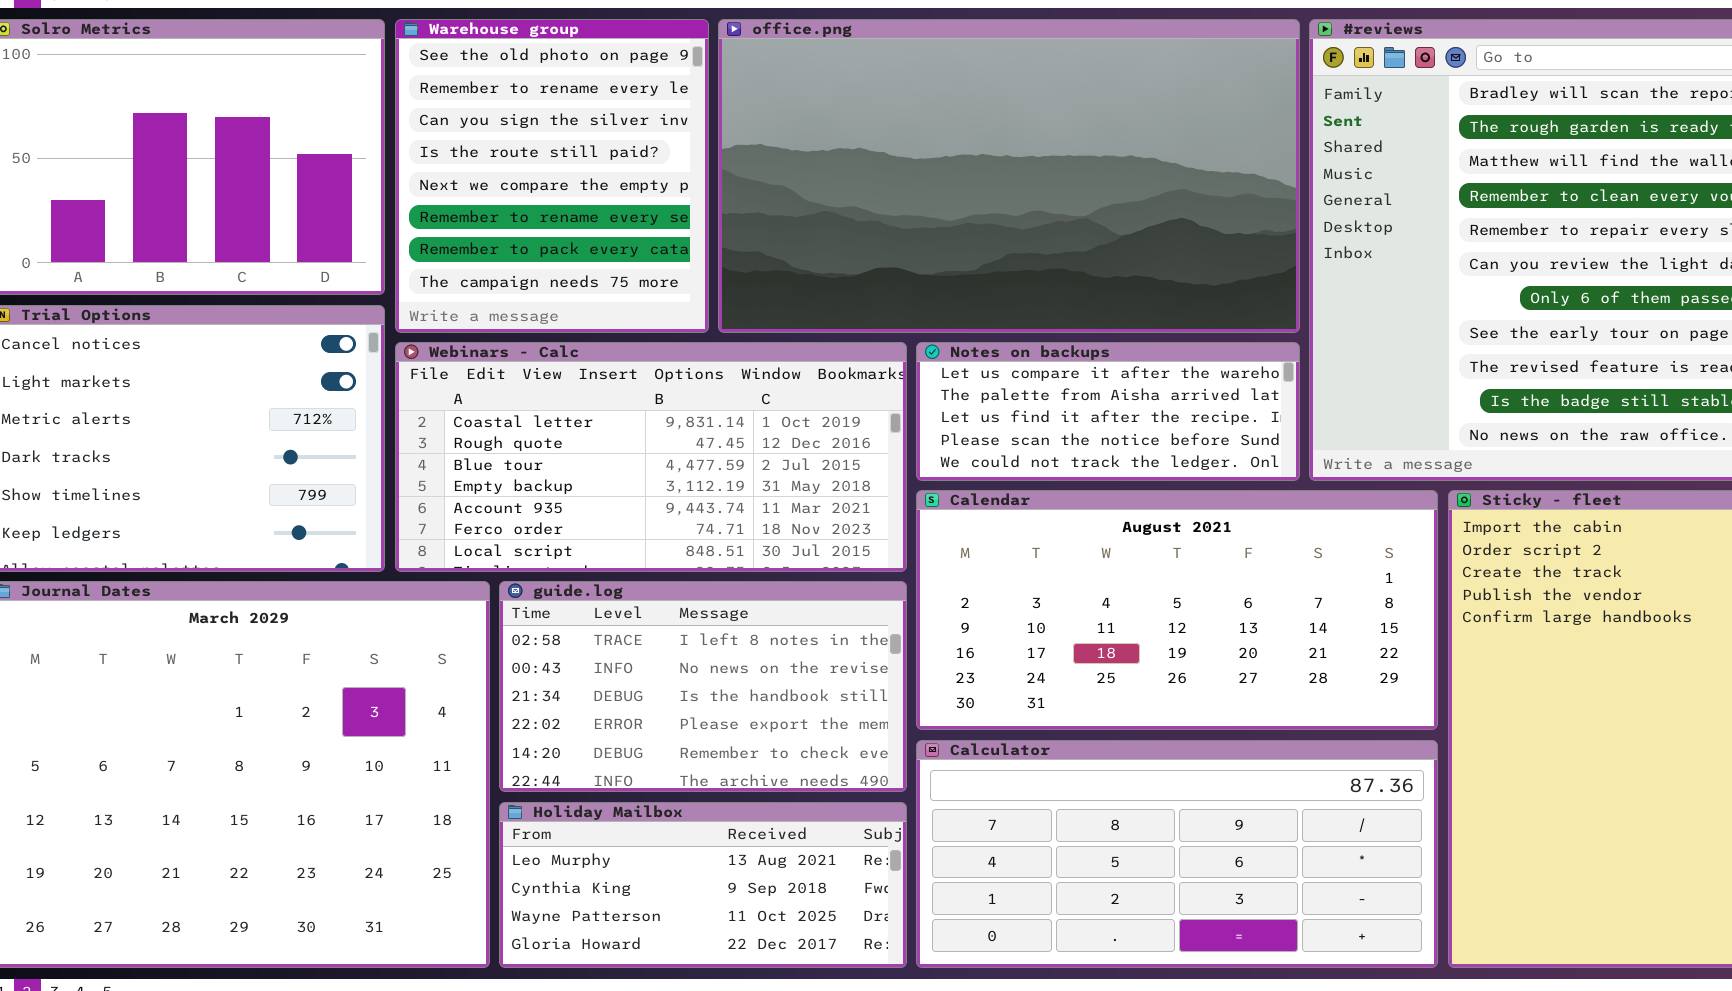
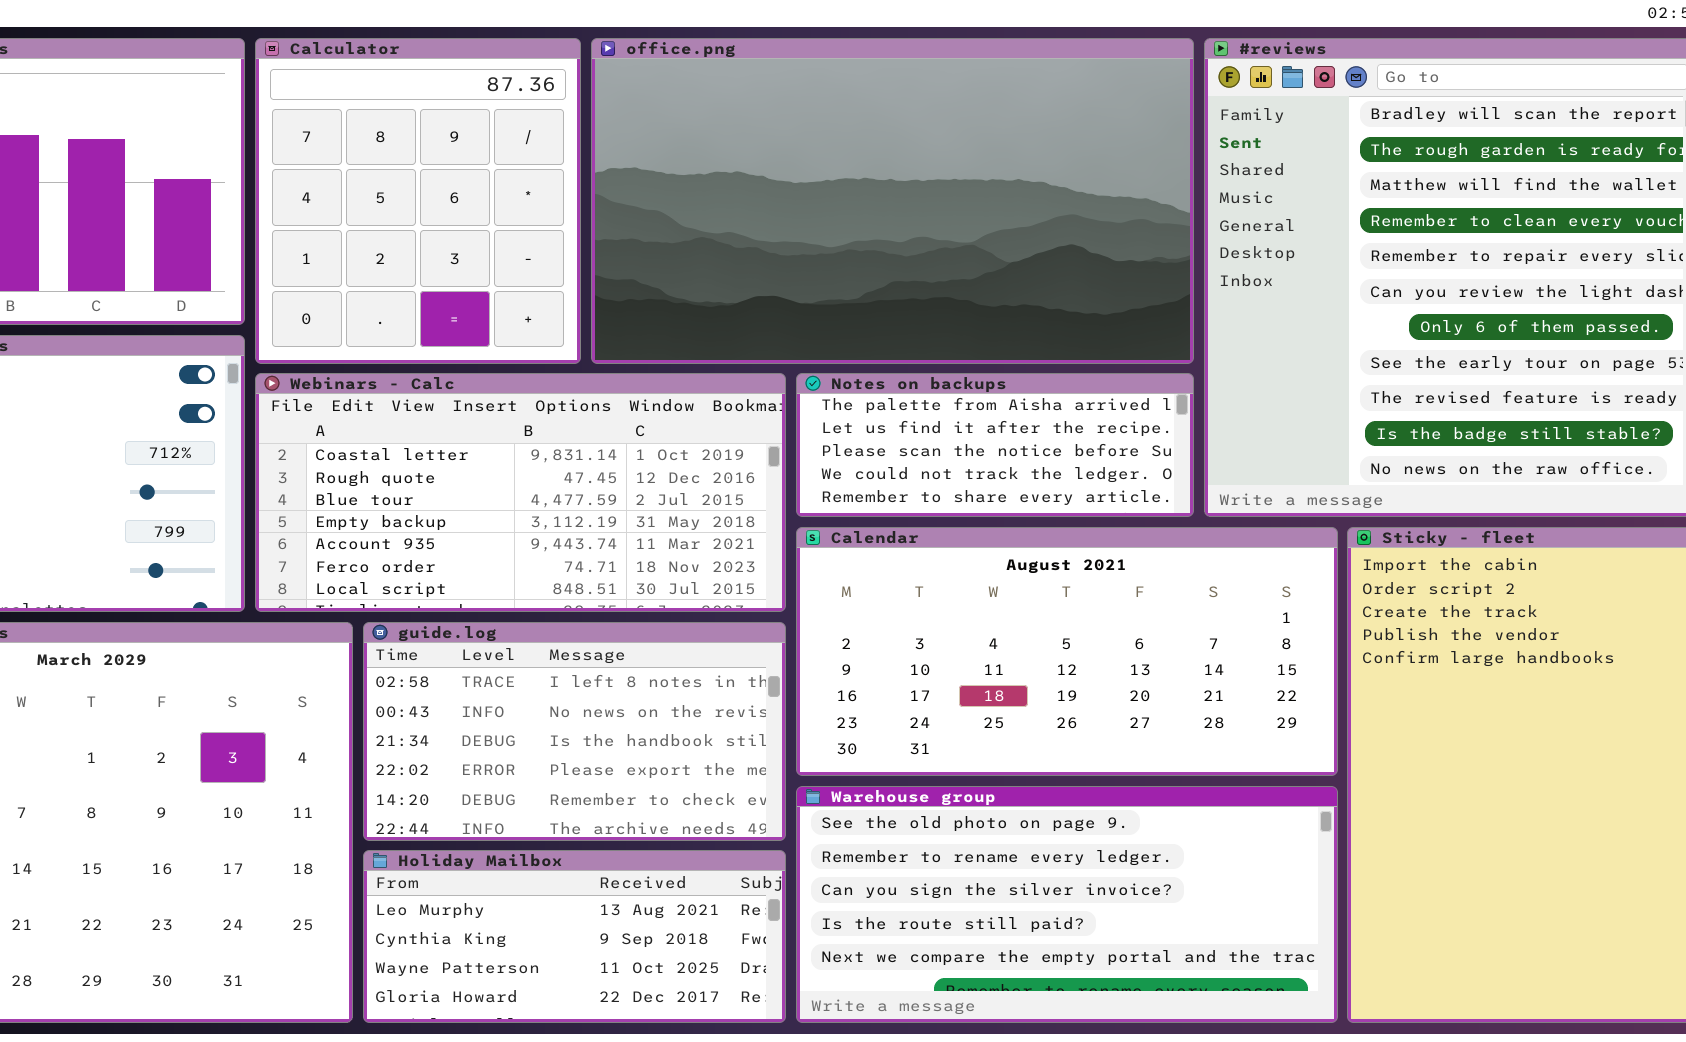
Warehouse group: [395,19,709,333] -> [796,786,1338,1023], moved, resized
Notes on backups: [916,342,1300,481] -> [796,373,1194,517], scrolled down 1 row
Calculator: [916,740,1438,968] -> [255,38,581,364], moved, resized

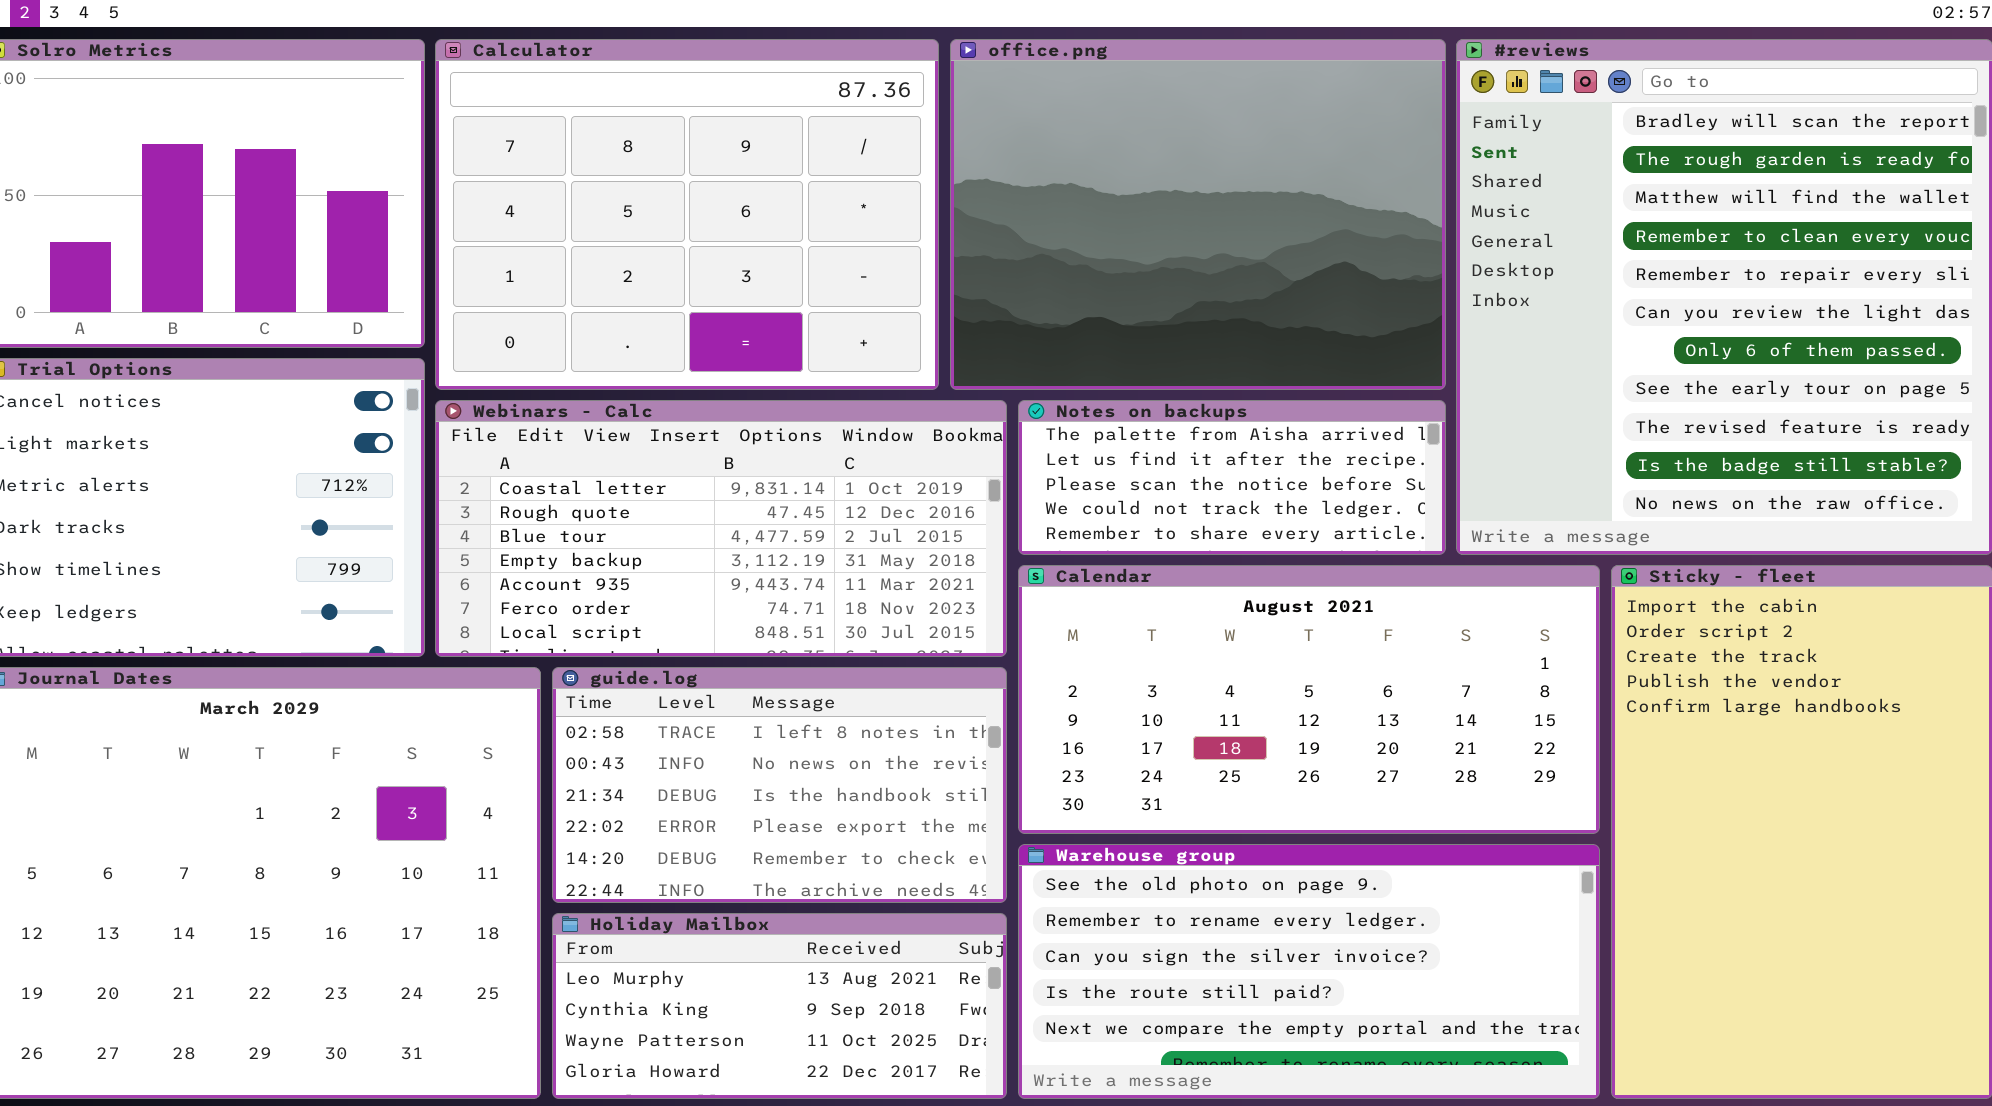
Calculator: [255,38,581,364] -> [435,39,939,390], resized
office.png: [591,38,1194,364] -> [950,39,1446,390], resized

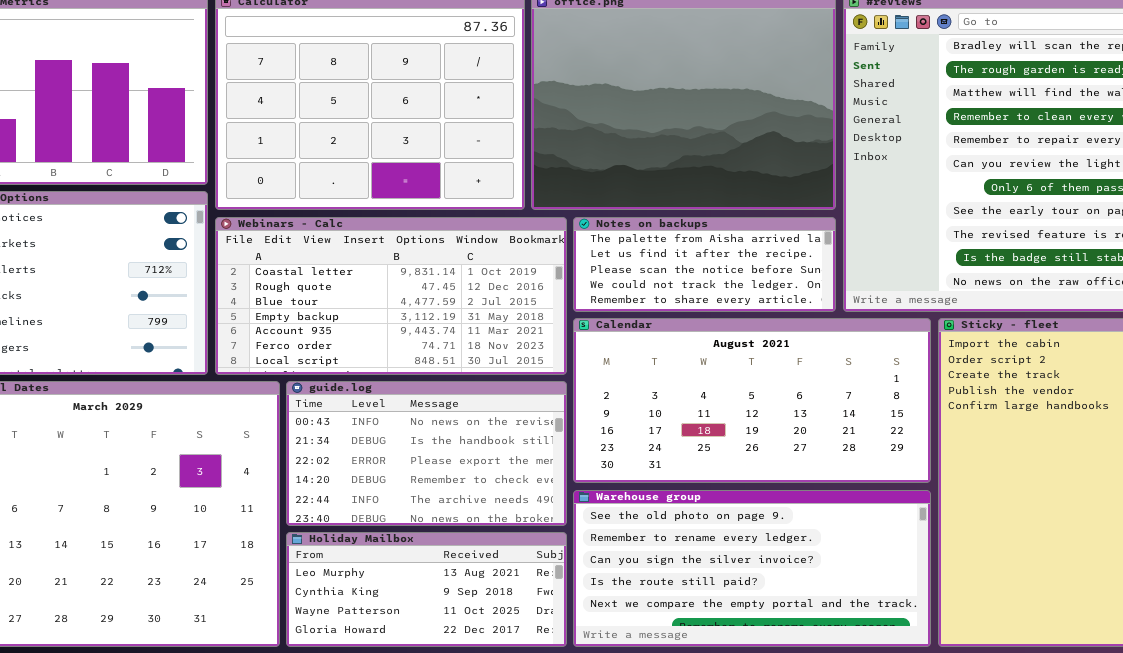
guide.log: [552,667,1007,903] -> [286,381,567,526], scrolled down 1 row

